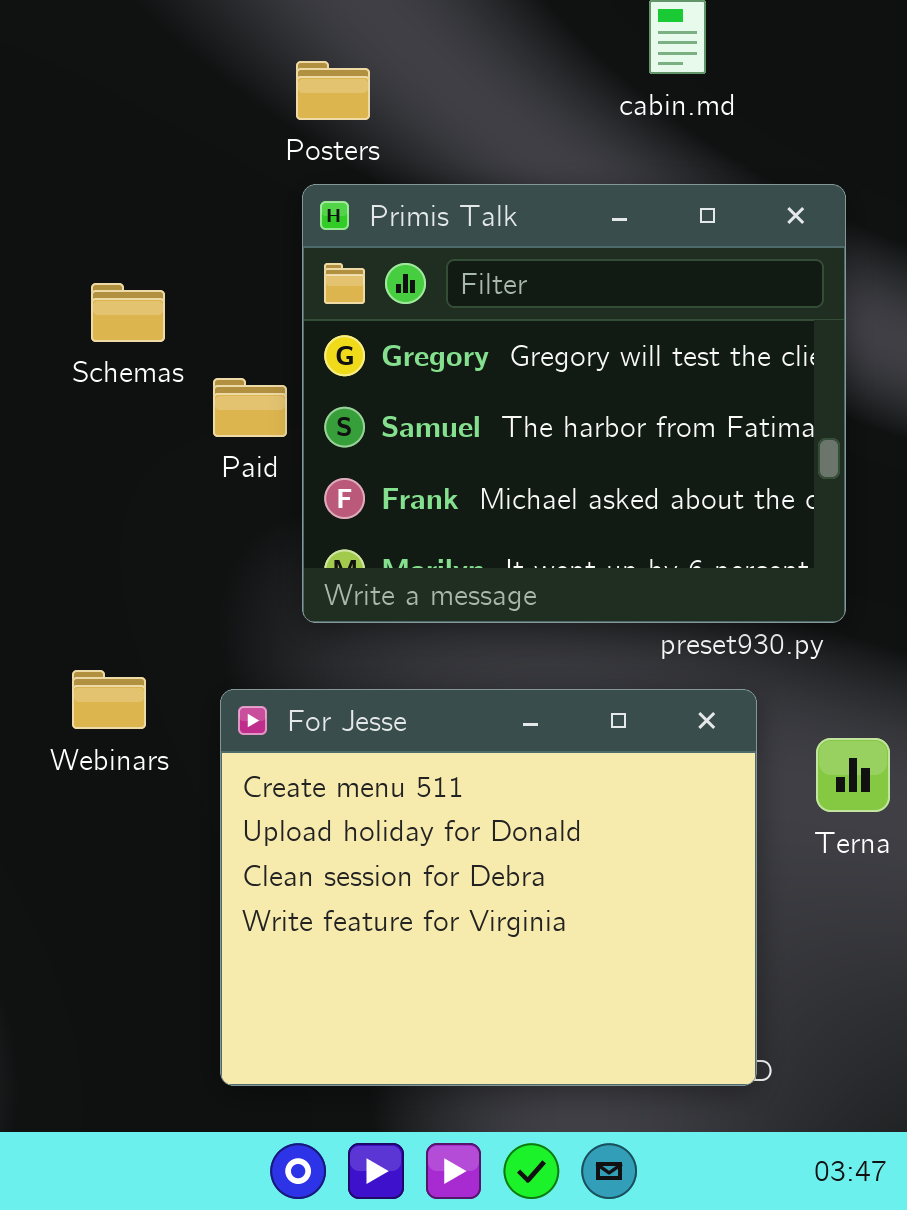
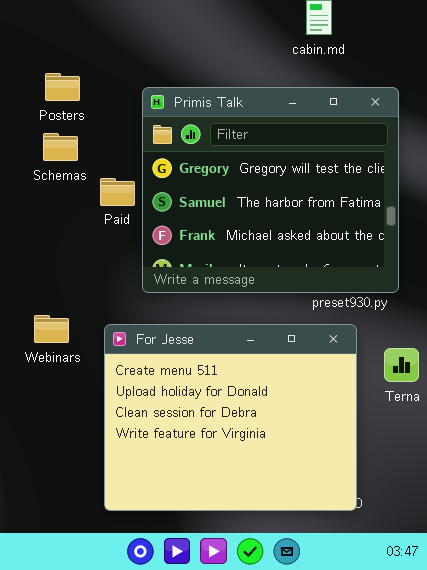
Posters: [296,61,370,120] -> [45,73,80,101], moved

